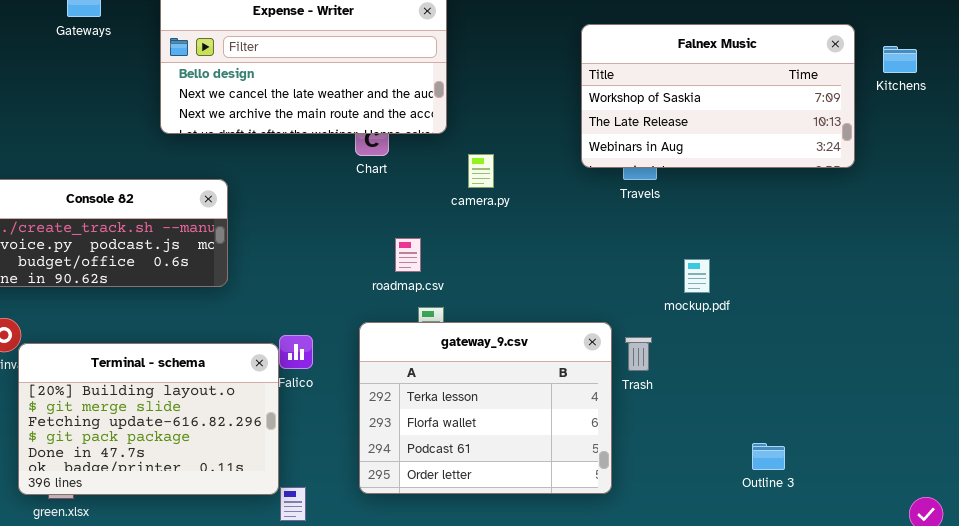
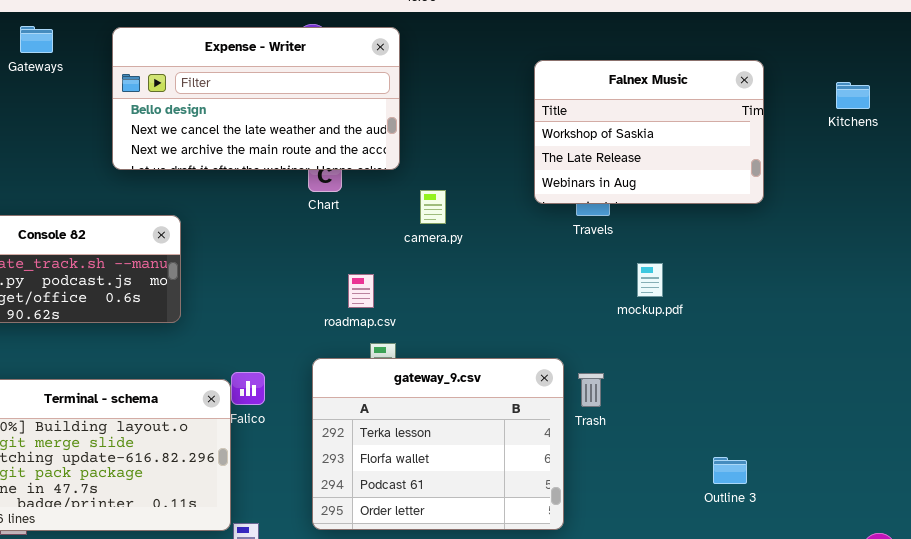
Falnex Music: [581,24,855,168] -> [534,60,764,204], resized
mockup.pdf: [684,259,710,293] -> [637,263,663,297], moved
Outline 3: [752,443,785,470] -> [713,457,747,484], moved

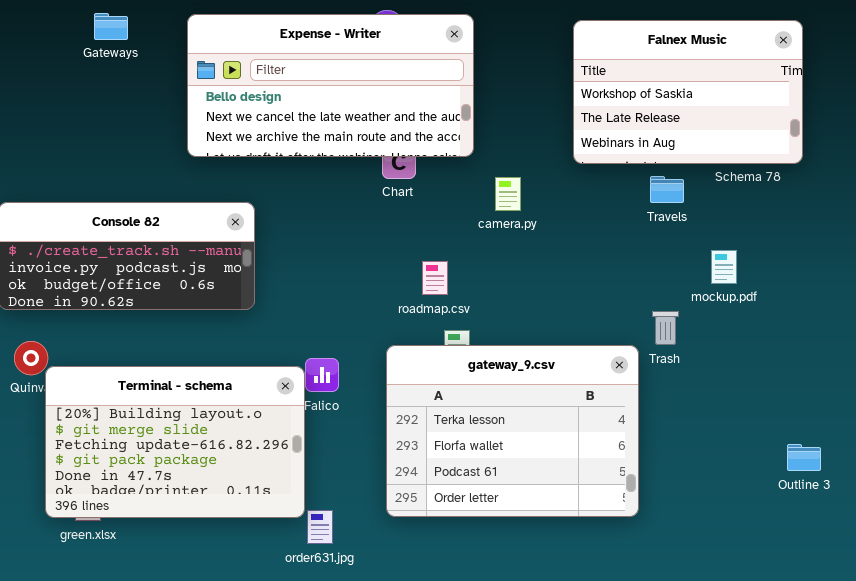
Falnex Music: [534,60,764,204] -> [573,20,803,164], moved
Trash: [578,373,604,407] -> [652,311,679,345], moved

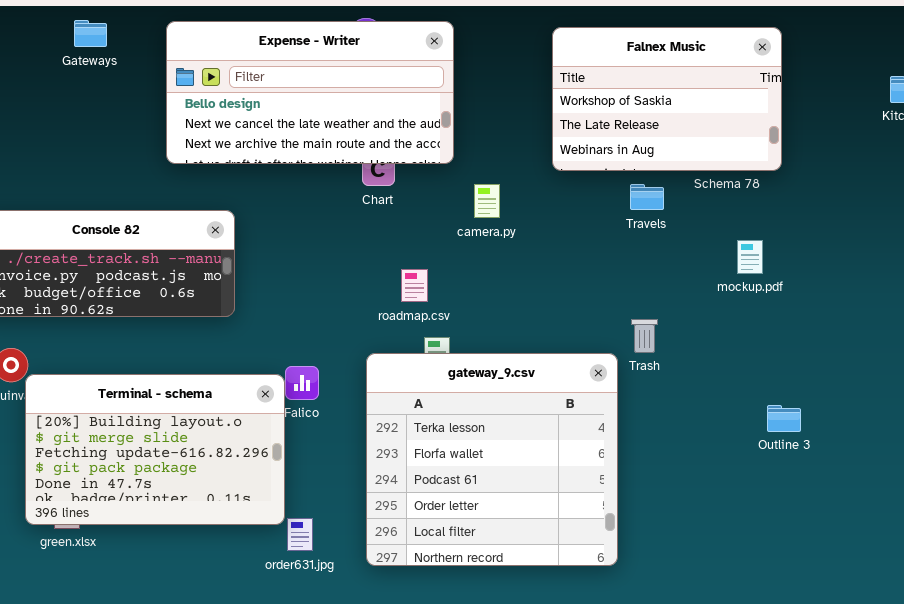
mockup.pdf: [711,250,737,284] -> [737,240,763,274], moved
gateway_9.csv: [386,345,639,517] -> [366,353,618,566], resized
Outline 3: [787,444,821,471] -> [767,405,801,432], moved

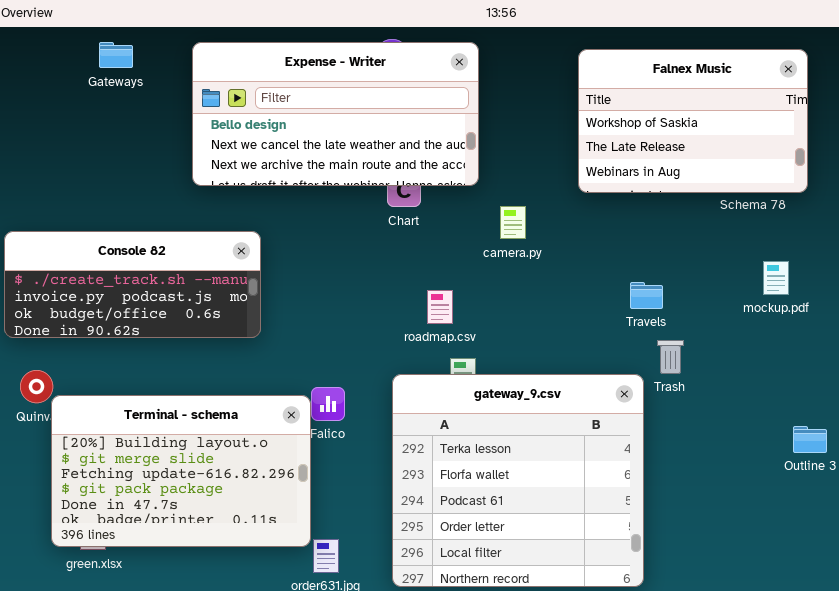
Travels: [630,184,664,210] -> [630,282,663,309], moved

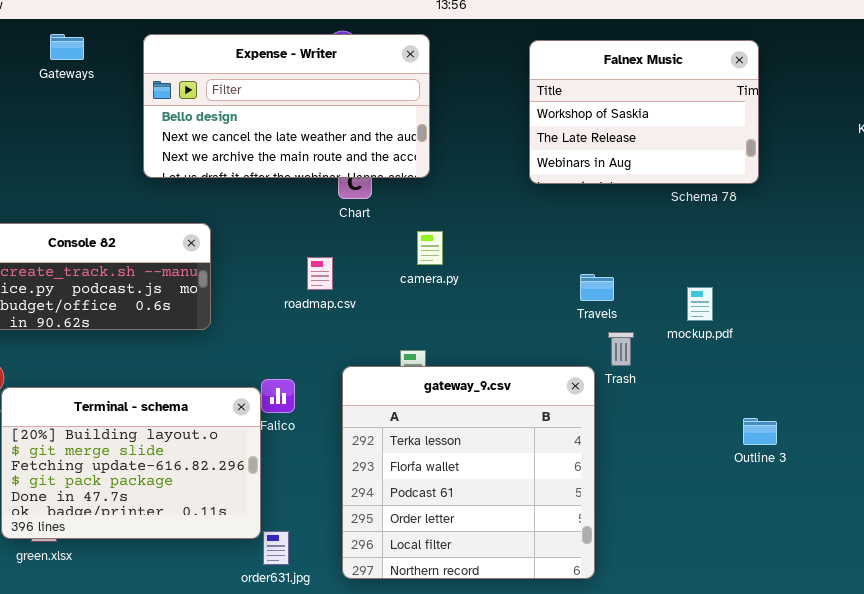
camera.py: [500,206,526,239] -> [417,231,443,265], moved
mockup.pdf: [763,261,789,295] -> [687,287,713,321], moved
roadmap.csv: [427,290,453,324] -> [307,257,333,290], moved

